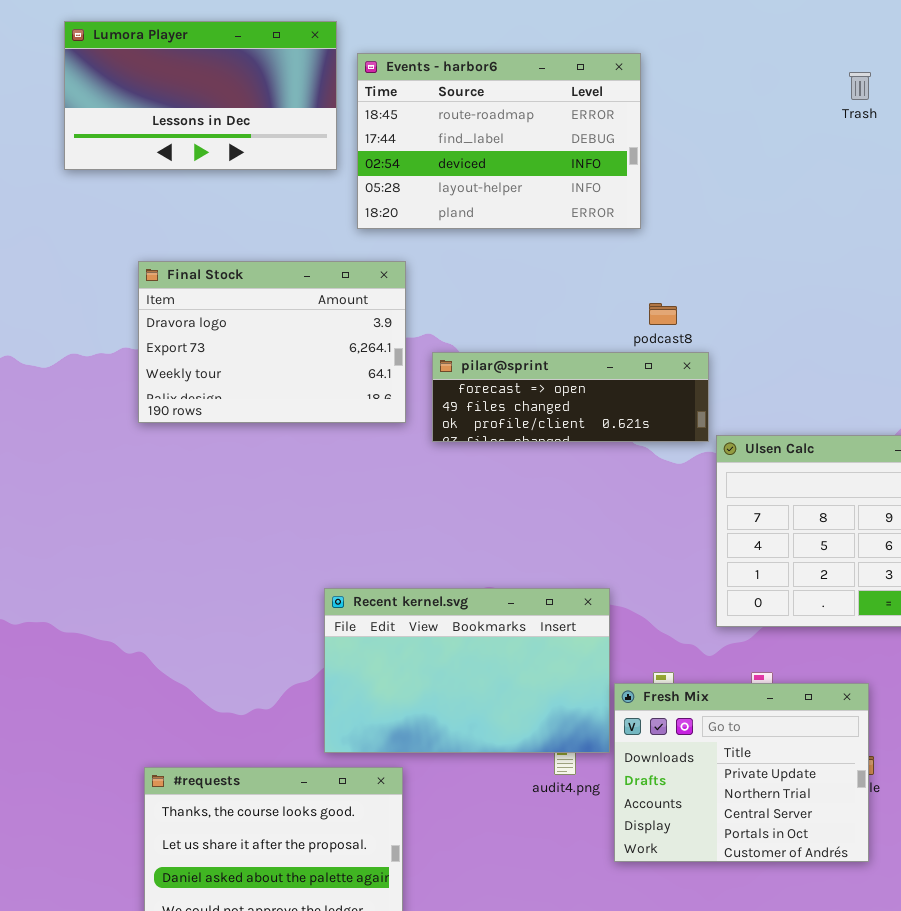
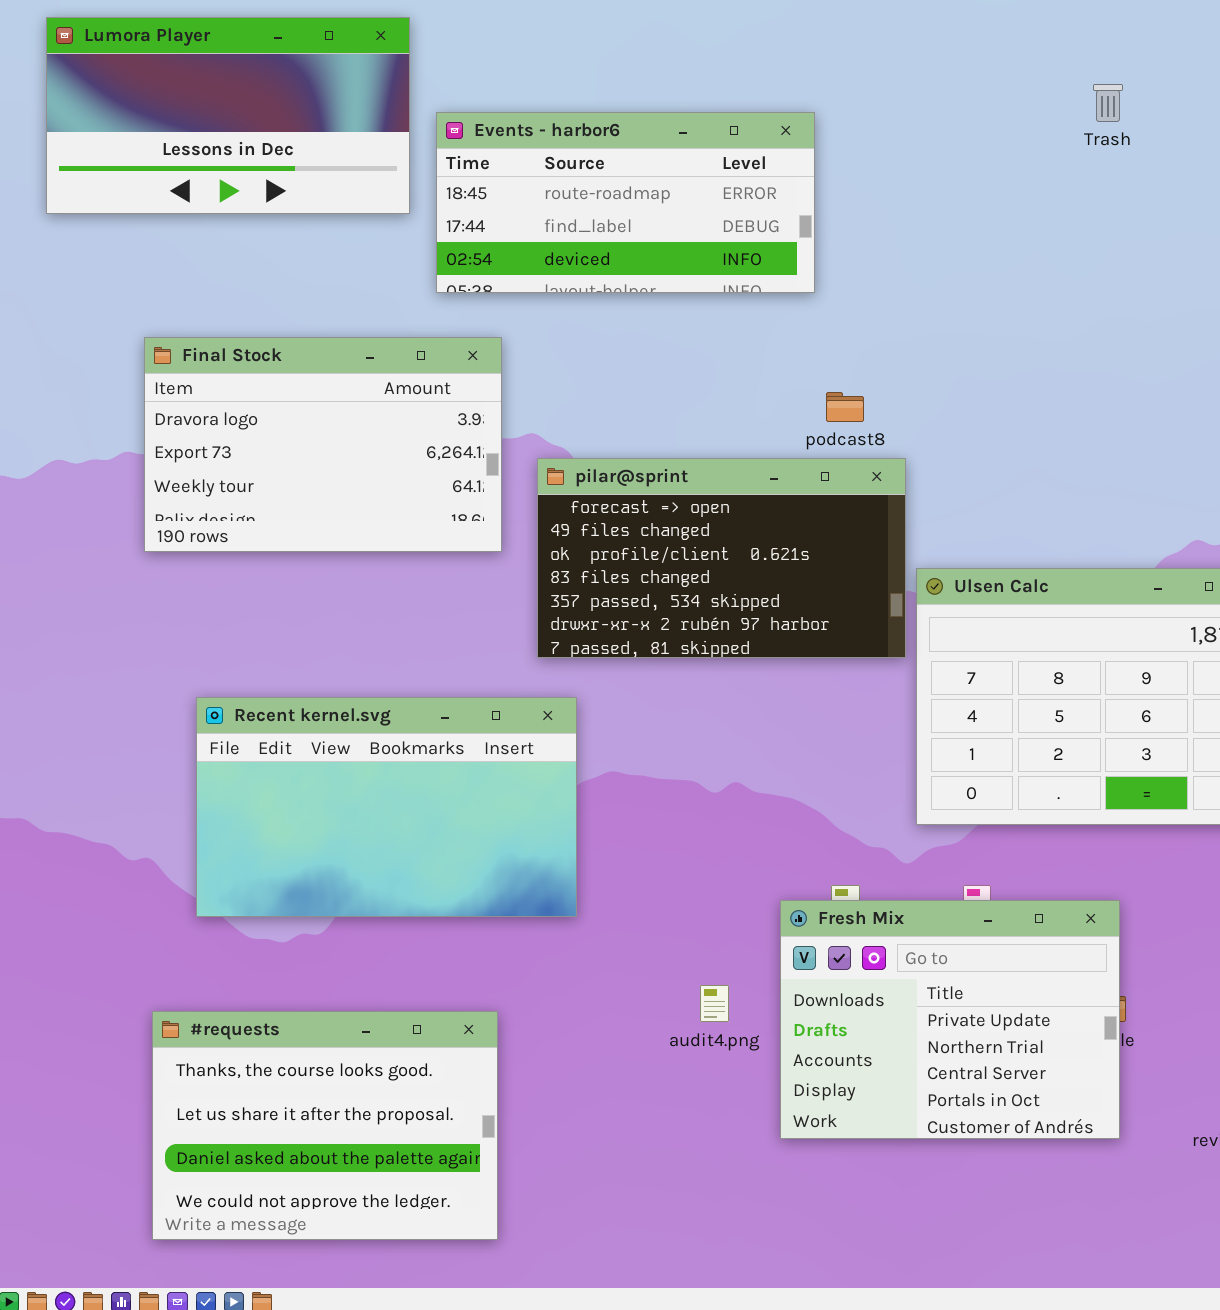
Events - harbor6: [357,53,641,229] -> [436,112,815,293], resized
pilar@sprint: [432,352,709,442] -> [537,458,906,658], resized
Recent kernel.svg: [324,588,610,753] -> [196,697,577,917], moved

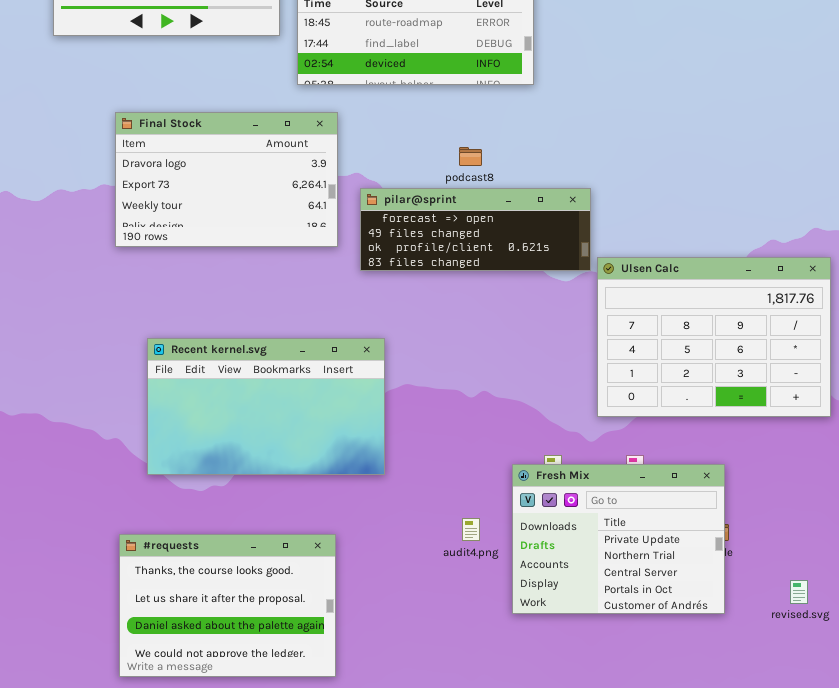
podcast8: [826,392,864,422] -> [459,147,482,166], moved
pilar@sprint: [537,458,906,658] -> [360,188,591,271], resized

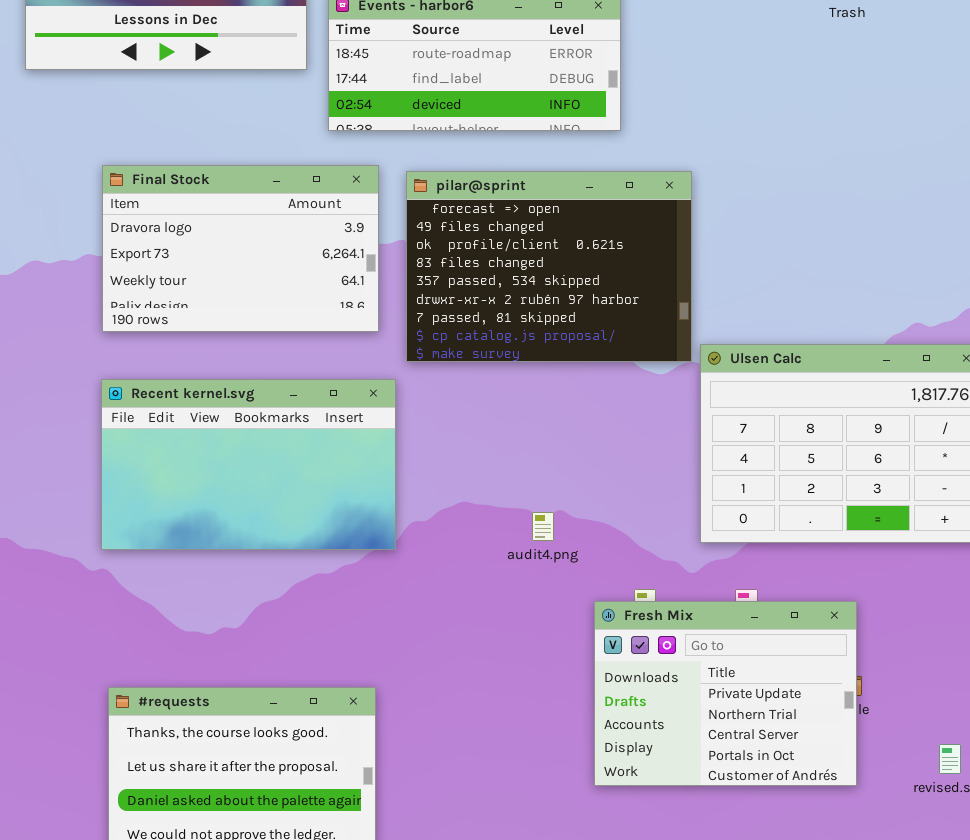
pilar@sprint: [360,188,591,271] -> [406,171,692,362], resized
Recent kernel.svg: [147,338,385,475] -> [101,379,396,550], moved
audit4.png: [462,518,480,541] -> [532,512,554,541], moved

